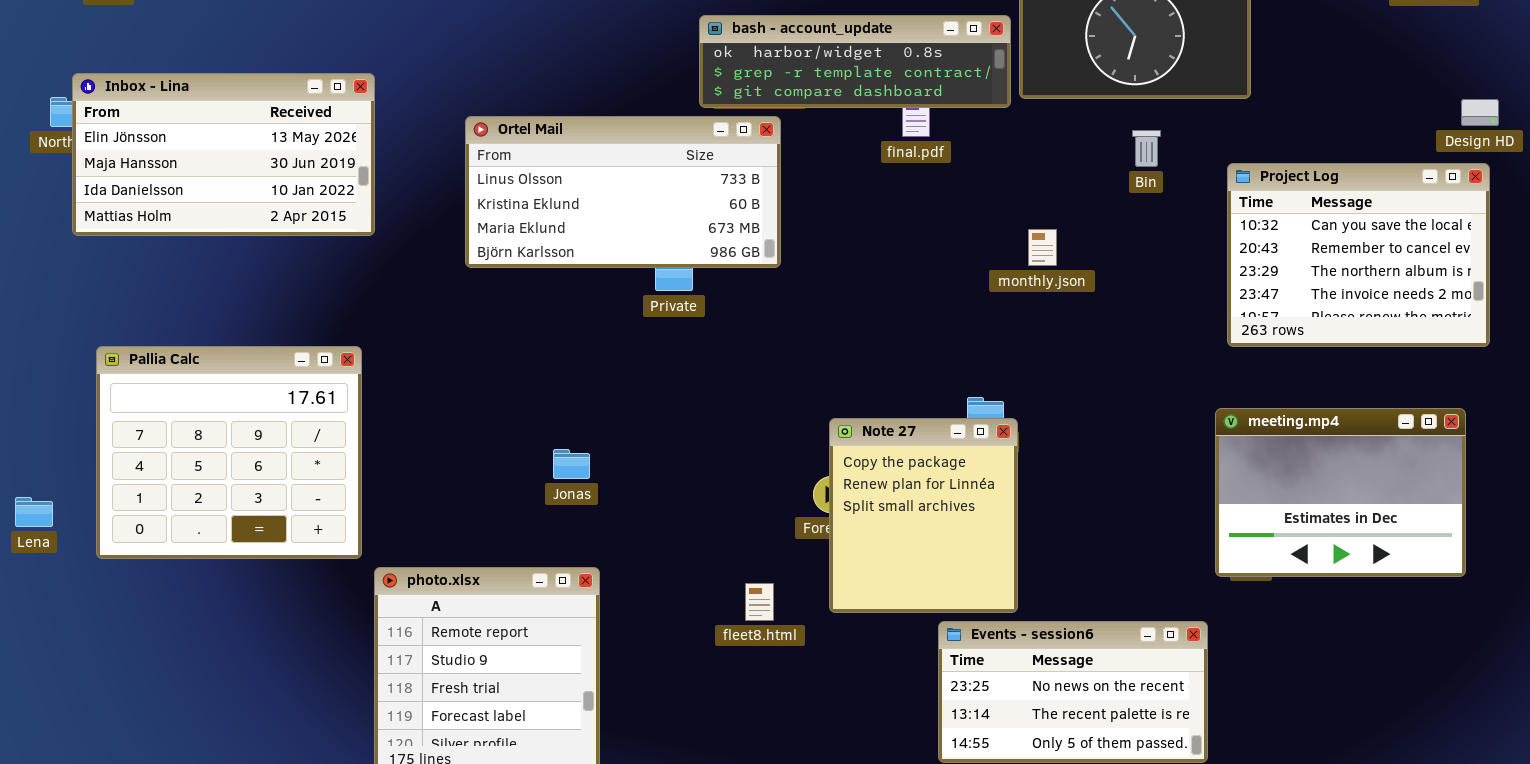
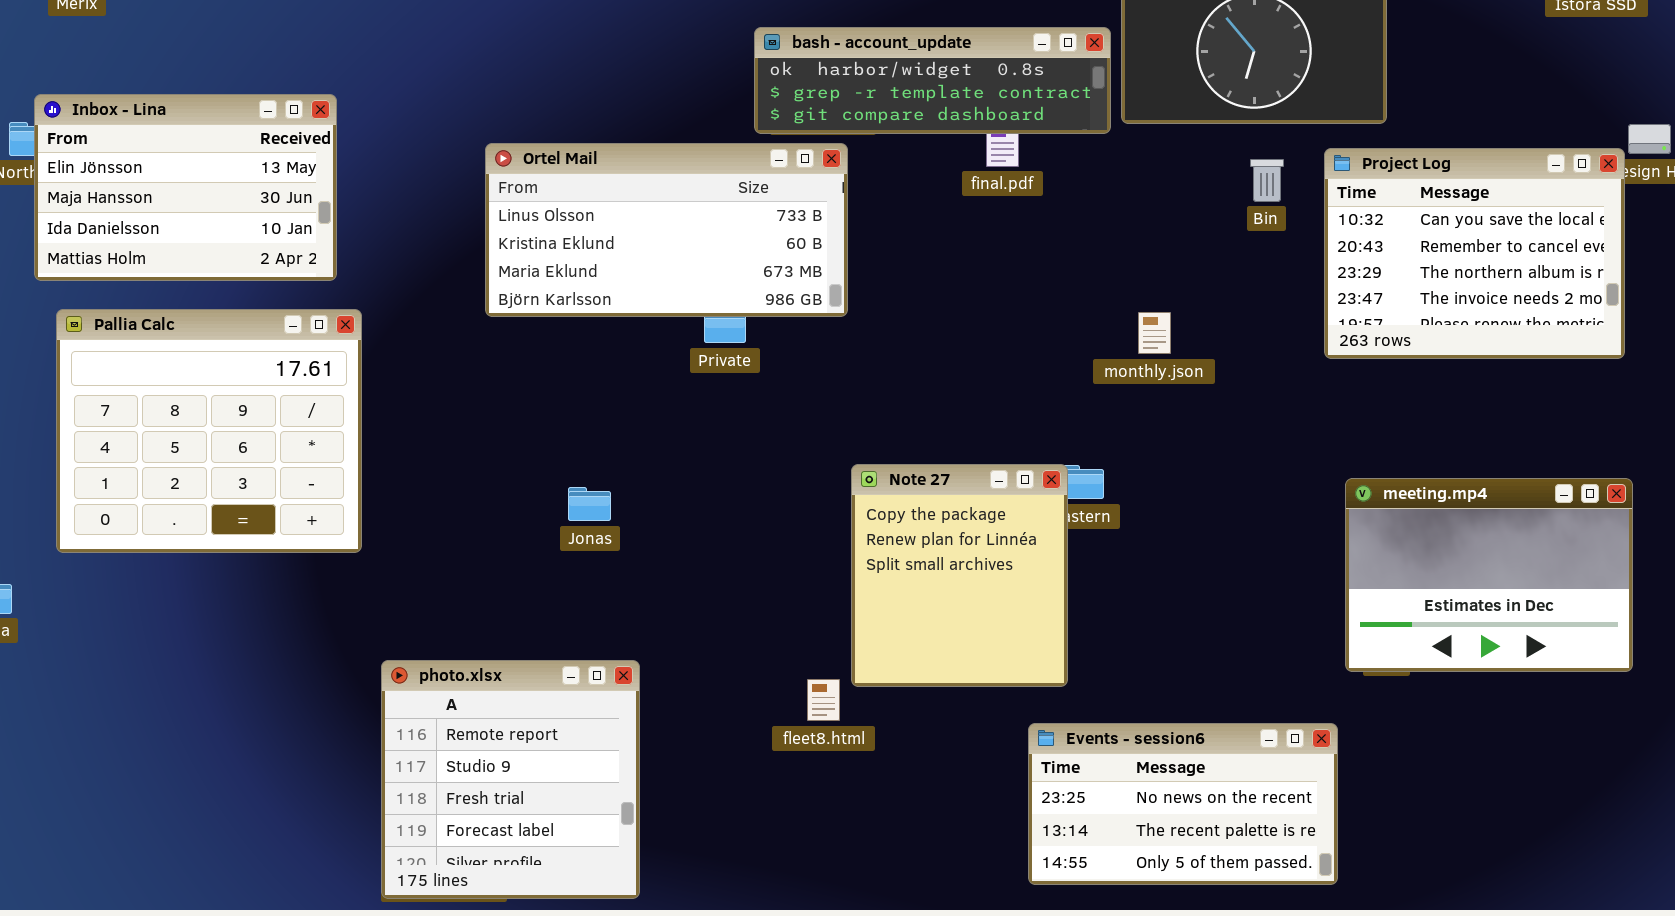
Inbox - Lina: [72,73,375,236] -> [34,94,337,281], resized
Project Log: [1227,163,1490,347] -> [1324,148,1625,359], moved
monthly.json: [1028,229,1057,266] -> [1138,312,1171,354], moved
Pallia Calc: [96,346,362,559] -> [56,309,362,553], moved
Note 27: [829,418,1018,613] -> [851,464,1068,687], moved
Jonas: [553,449,590,479] -> [568,487,611,521], moved

